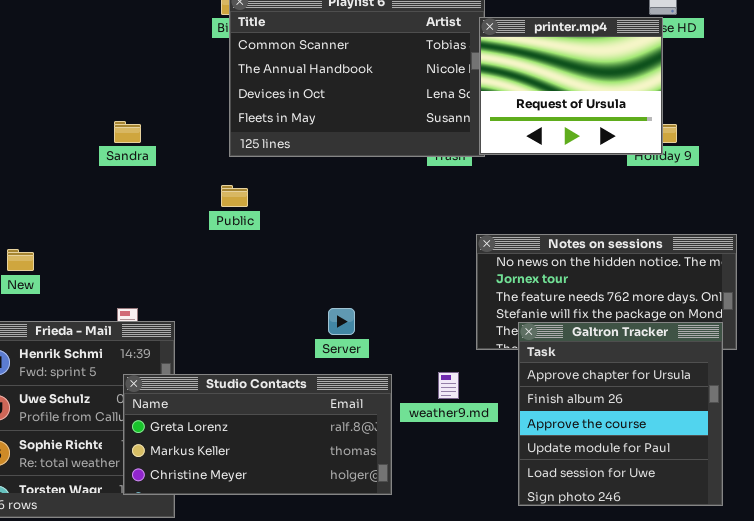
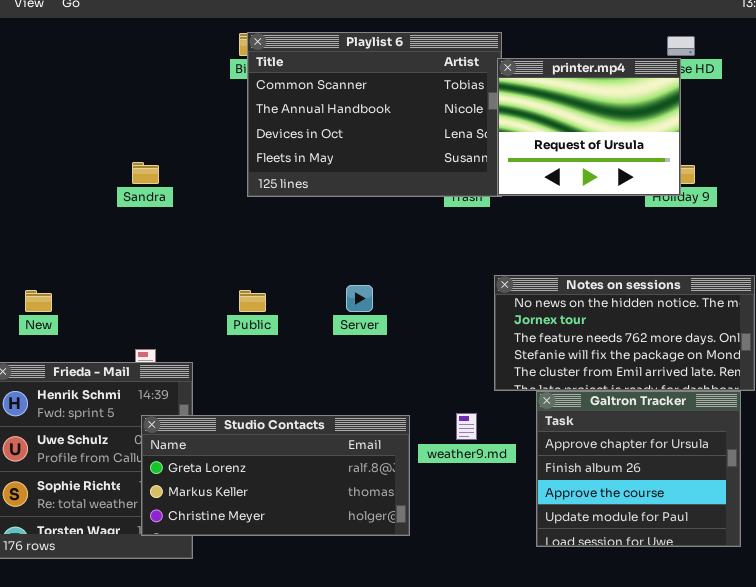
Public: [221,185,248,207] -> [239,290,266,312], moved
Server: [328,308,355,335] -> [346,285,373,312], moved
Galtron Tracker: [518,322,723,506] -> [536,391,741,547], resized

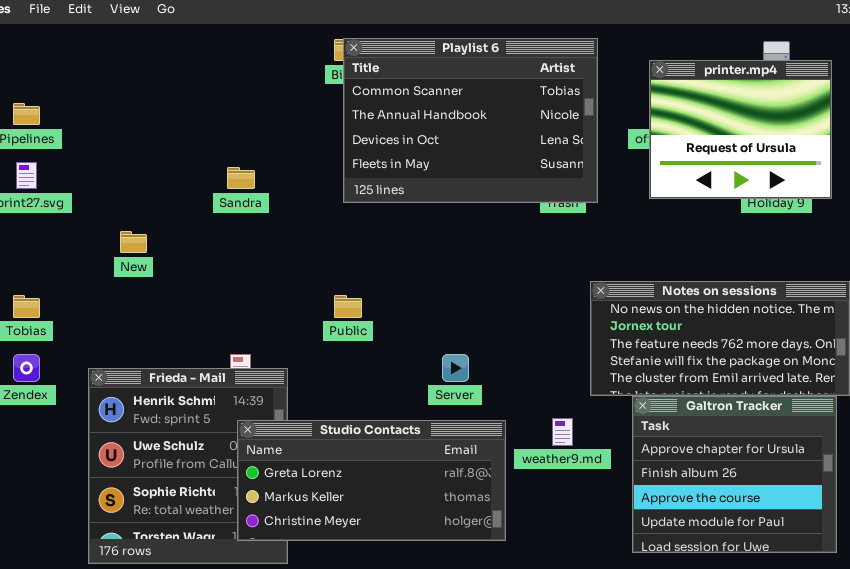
printer.mp4: [497,58,681,196] -> [649,60,832,199], moved
Server: [346,285,373,312] -> [442,354,469,382], moved
New: [25,290,52,312] -> [120,231,147,253], moved

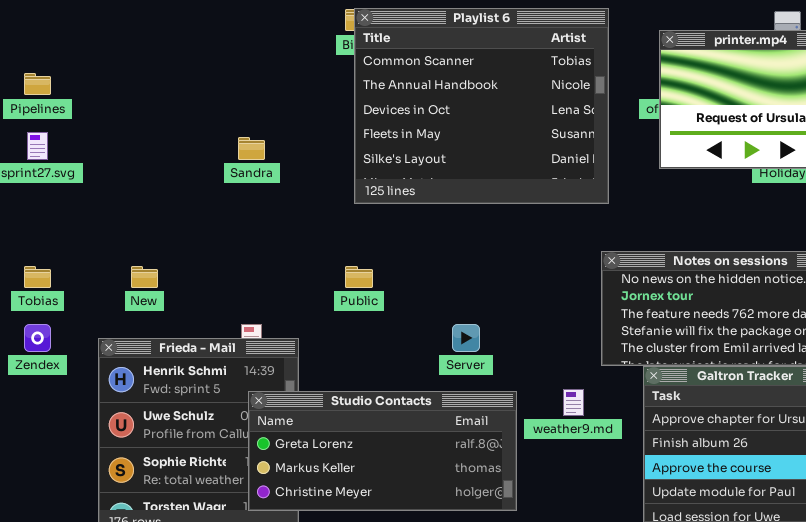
Playlist 6: [343,38,598,203] -> [354,8,609,204], resized
New: [120,231,147,253] -> [131,266,158,288], moved

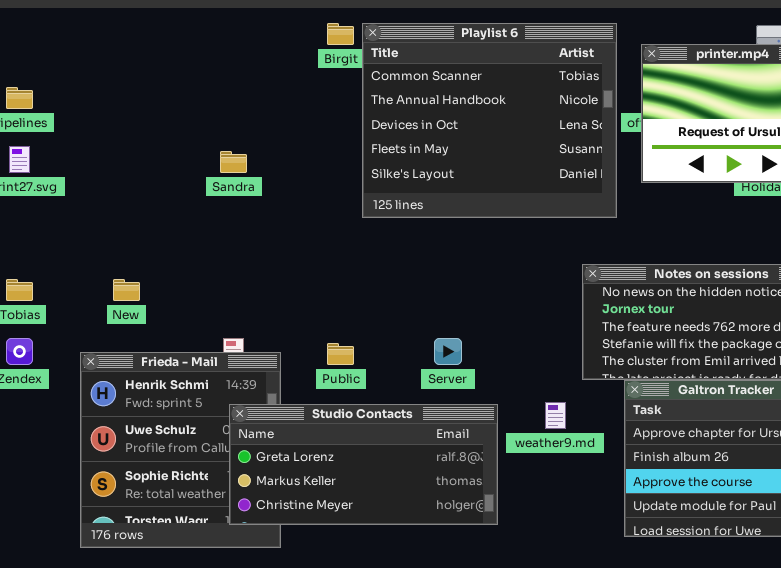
Playlist 6: [354,8,609,204] -> [362,23,617,218], moved
Public: [345,266,373,288] -> [327,343,354,365], moved

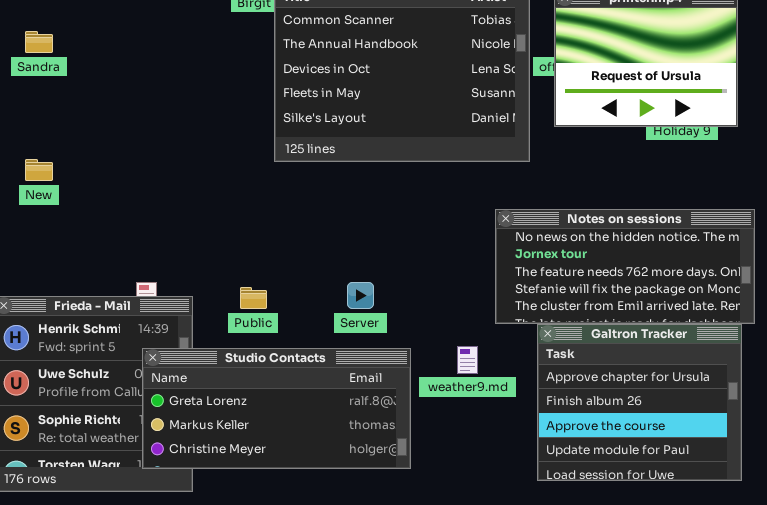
Sandra: [220,151,247,173] -> [25,31,53,53], moved
New: [113,279,140,301] -> [25,159,53,181], moved

